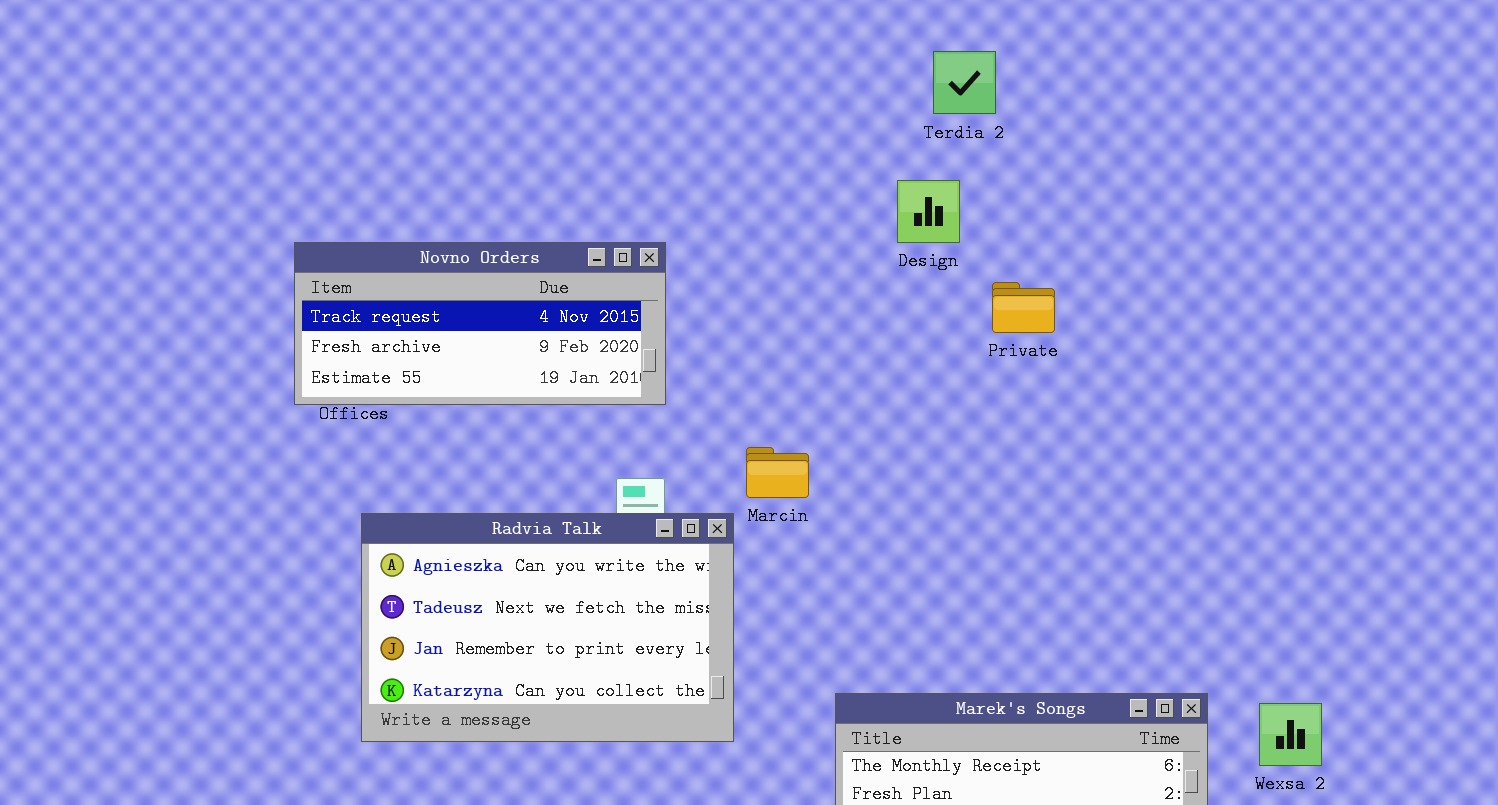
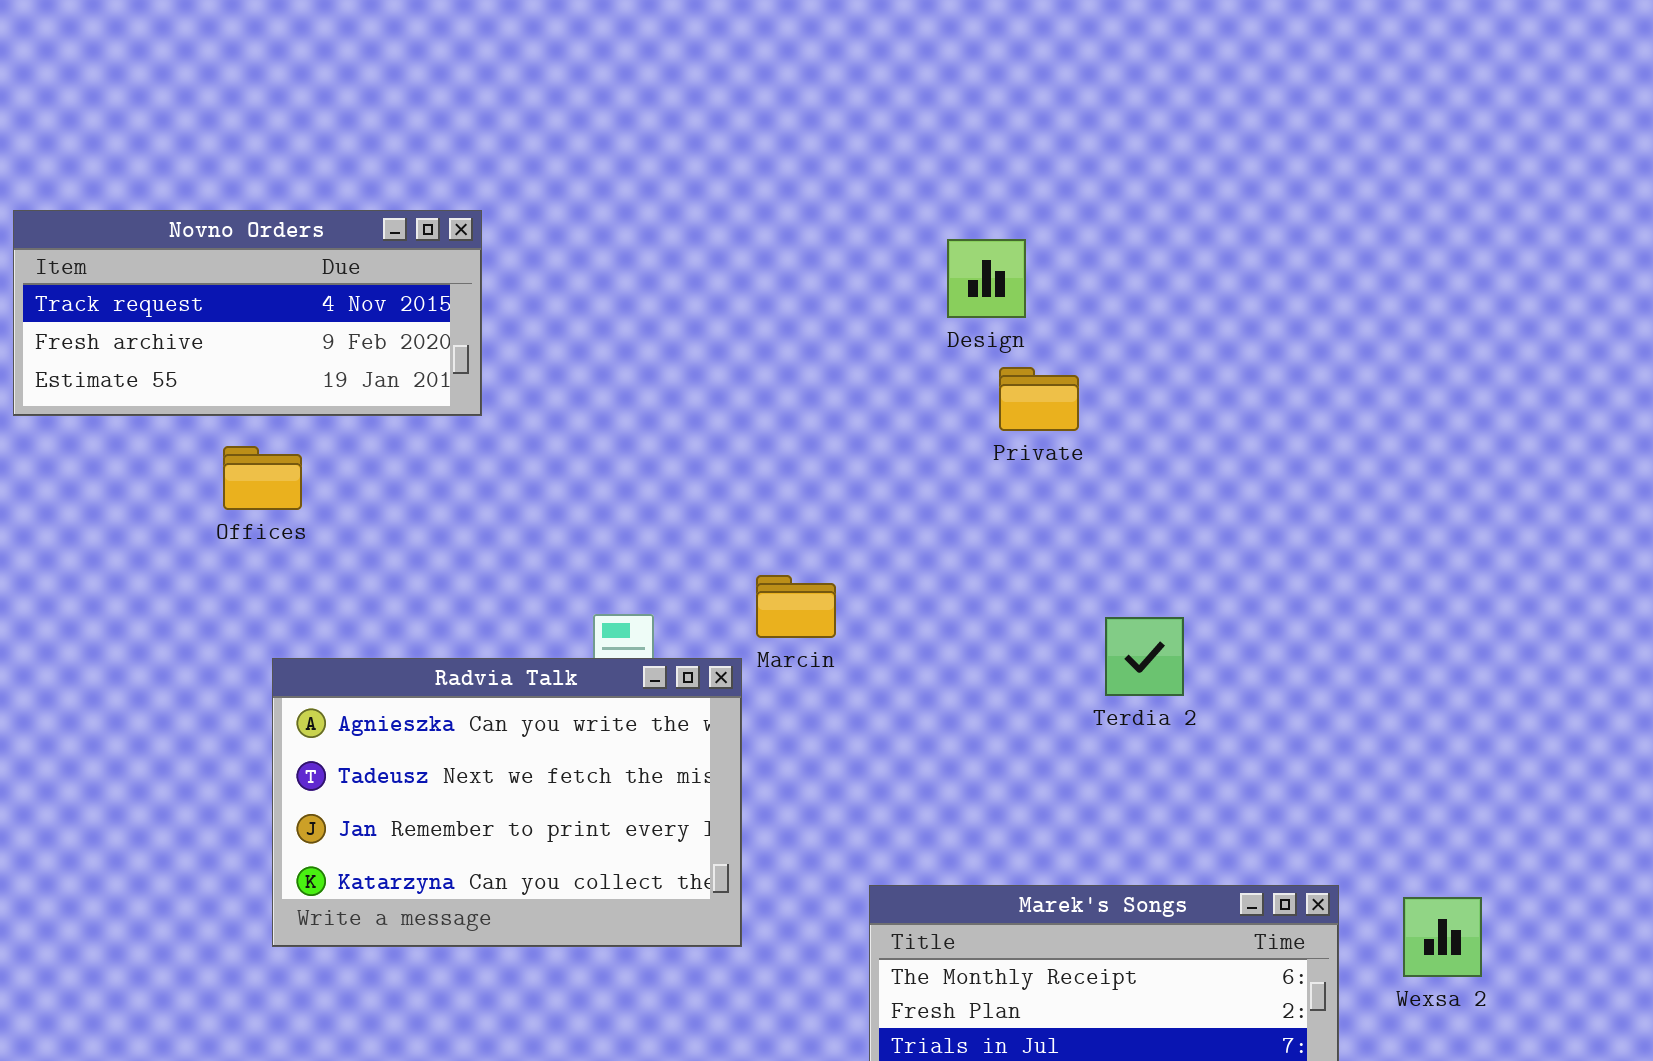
Terdia 2: [933,51,996,114] -> [1105,617,1184,696], moved
Novno Orders: [294,242,666,405] -> [13,210,482,416], moved
Private: [992,282,1055,333] -> [999,367,1079,431], moved

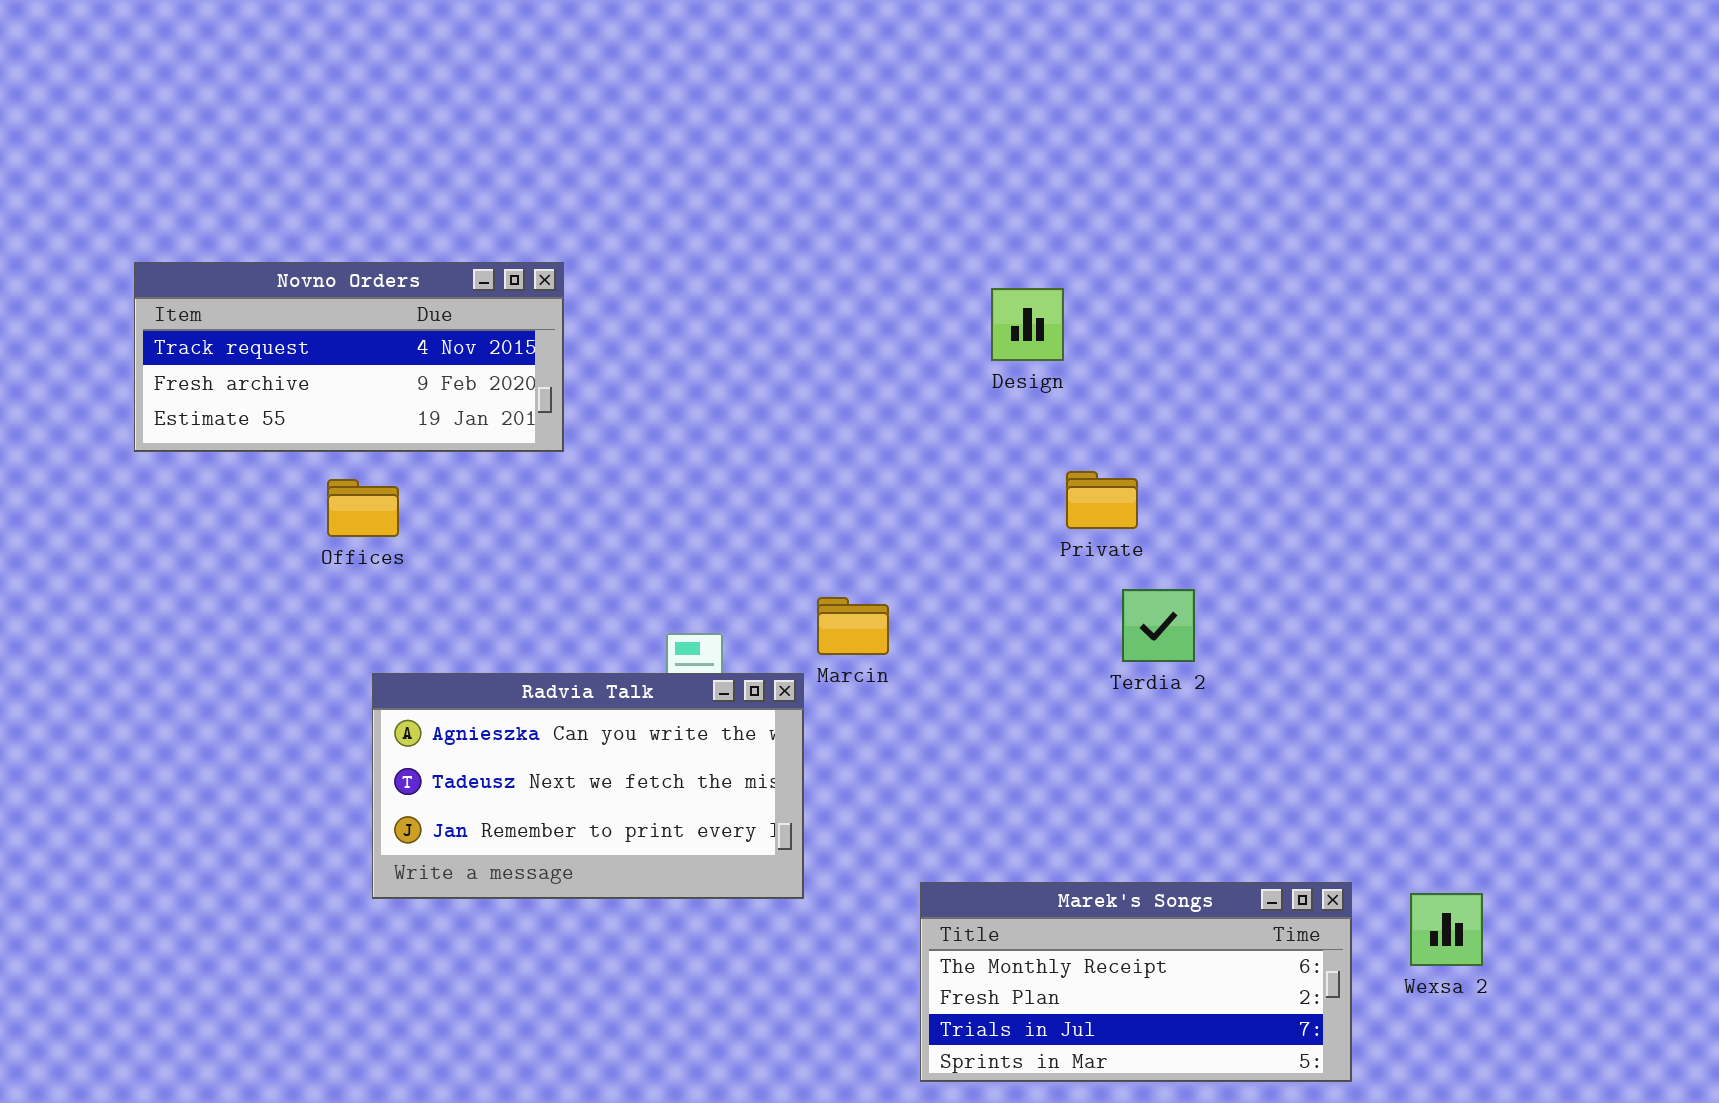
Private: [999,367,1079,431] -> [1066,471,1138,529], moved
Terdia 2: [1105,617,1184,696] -> [1122,589,1195,662], moved
Radvia Talk: [272,658,742,947] -> [372,673,804,899], resized

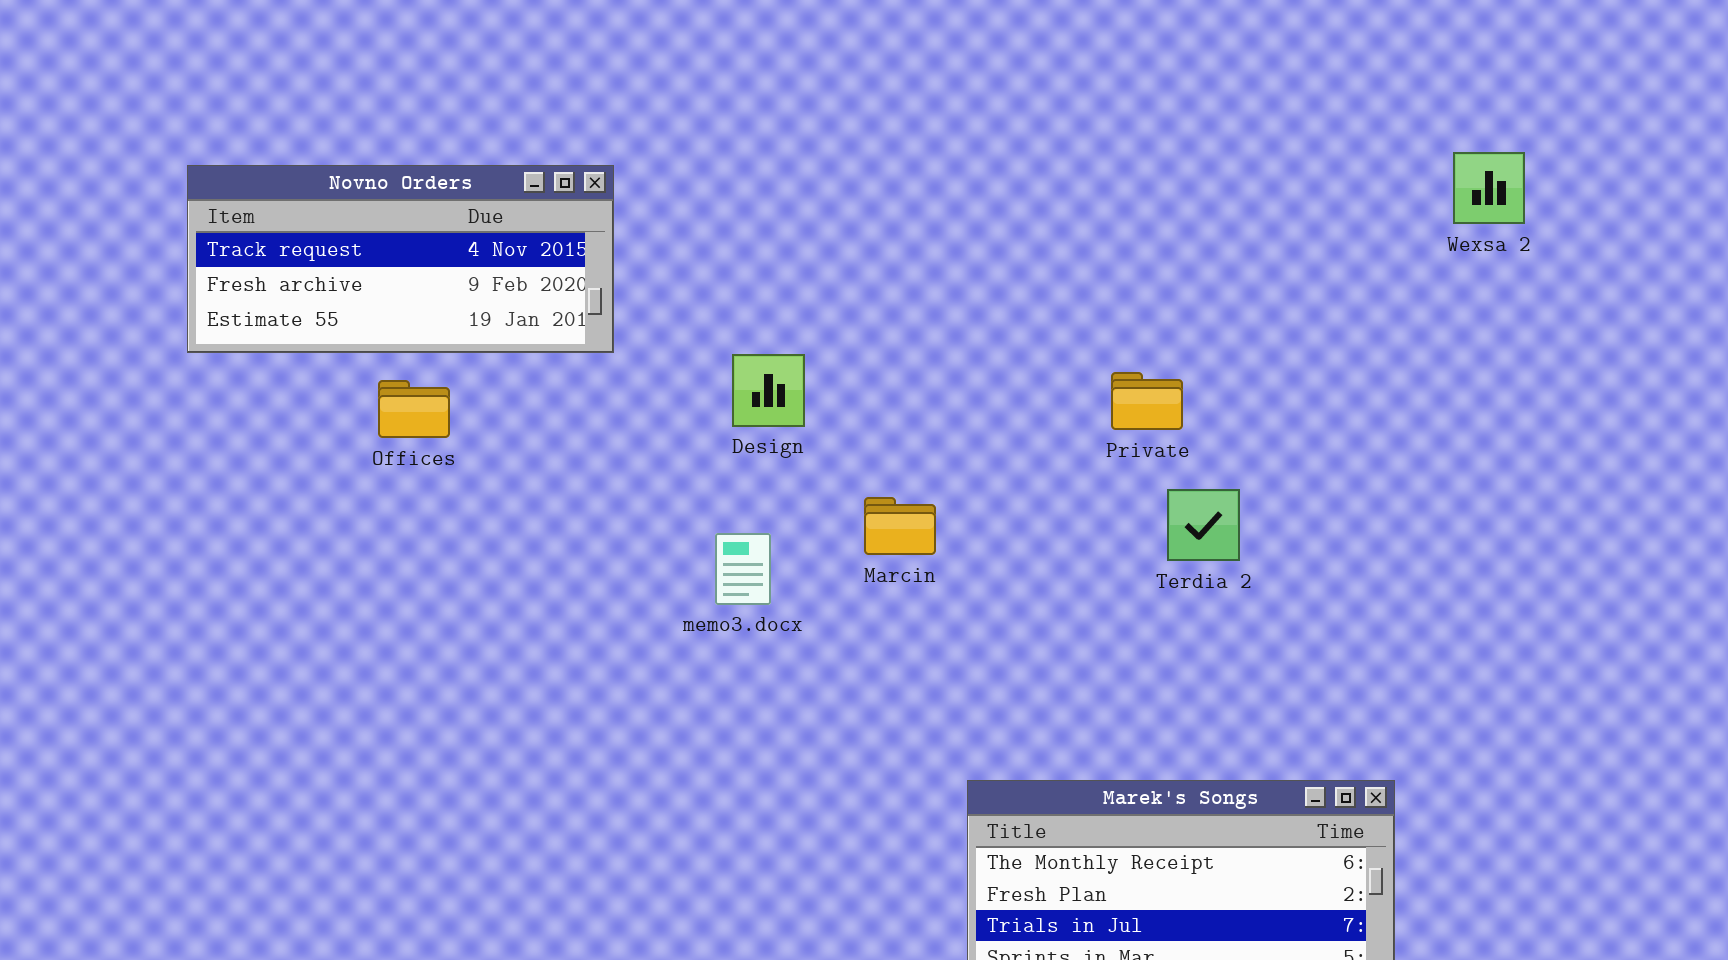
Design: [991,288,1064,361] -> [732,354,805,427], moved
Radvia Talk: [372,673,804,899] -> none, closed
Wexsa 2: [1410,893,1483,966] -> [1453,152,1525,224], moved

